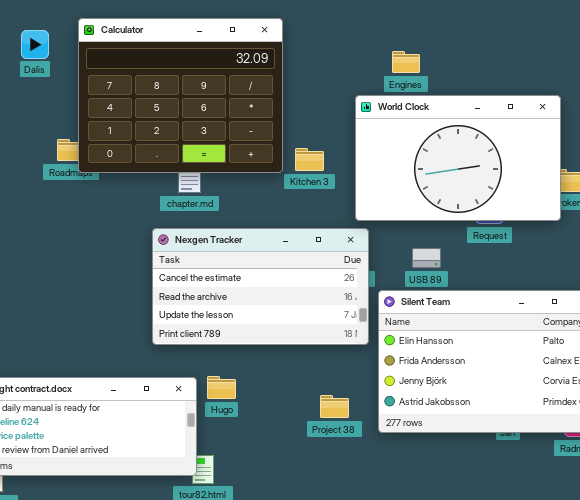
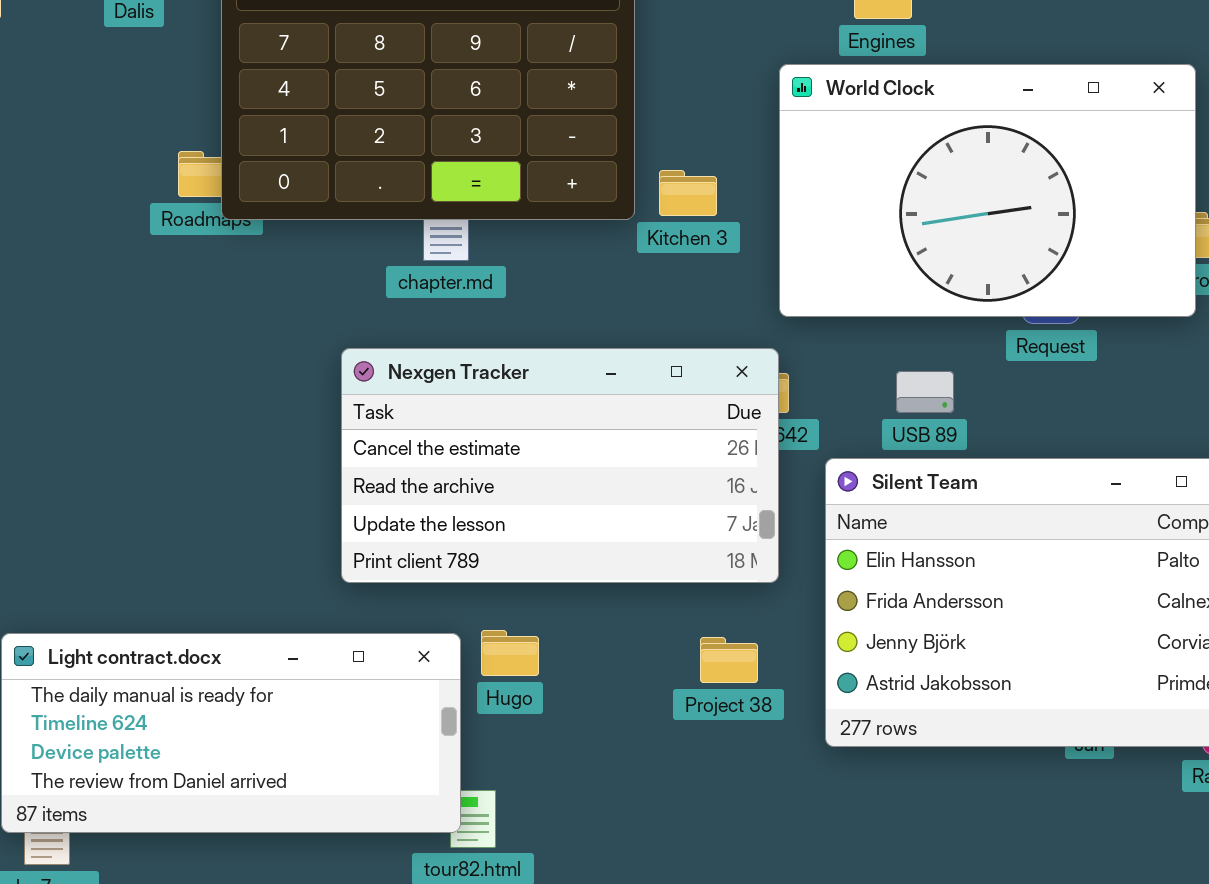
Nexgen Tracker: [152,228,369,345] -> [341,348,779,583], moved
Project 38: [320,395,349,418] -> [700,637,758,683], moved

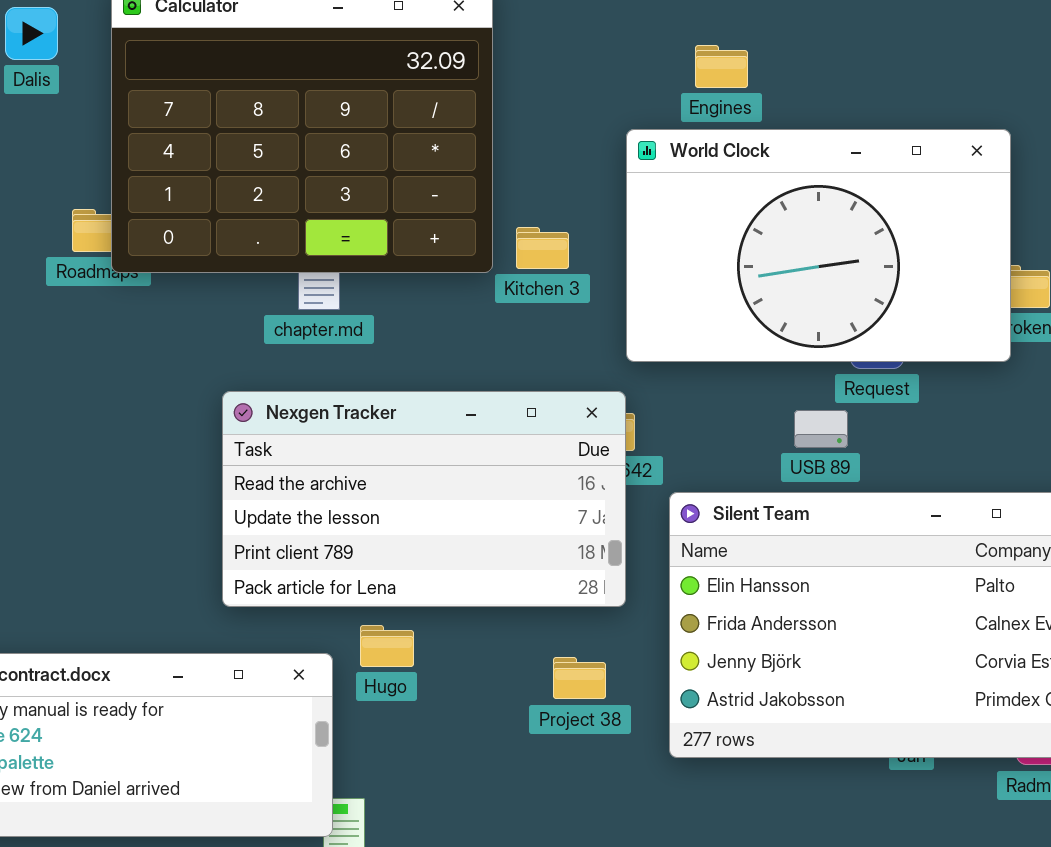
Nexgen Tracker: [341,348,779,583] -> [222,391,626,607], scrolled down 1 row
USB 89: [896,371,954,413] -> [794,410,848,448], moved
Hugo: [481,630,539,676] -> [360,625,414,667], moved

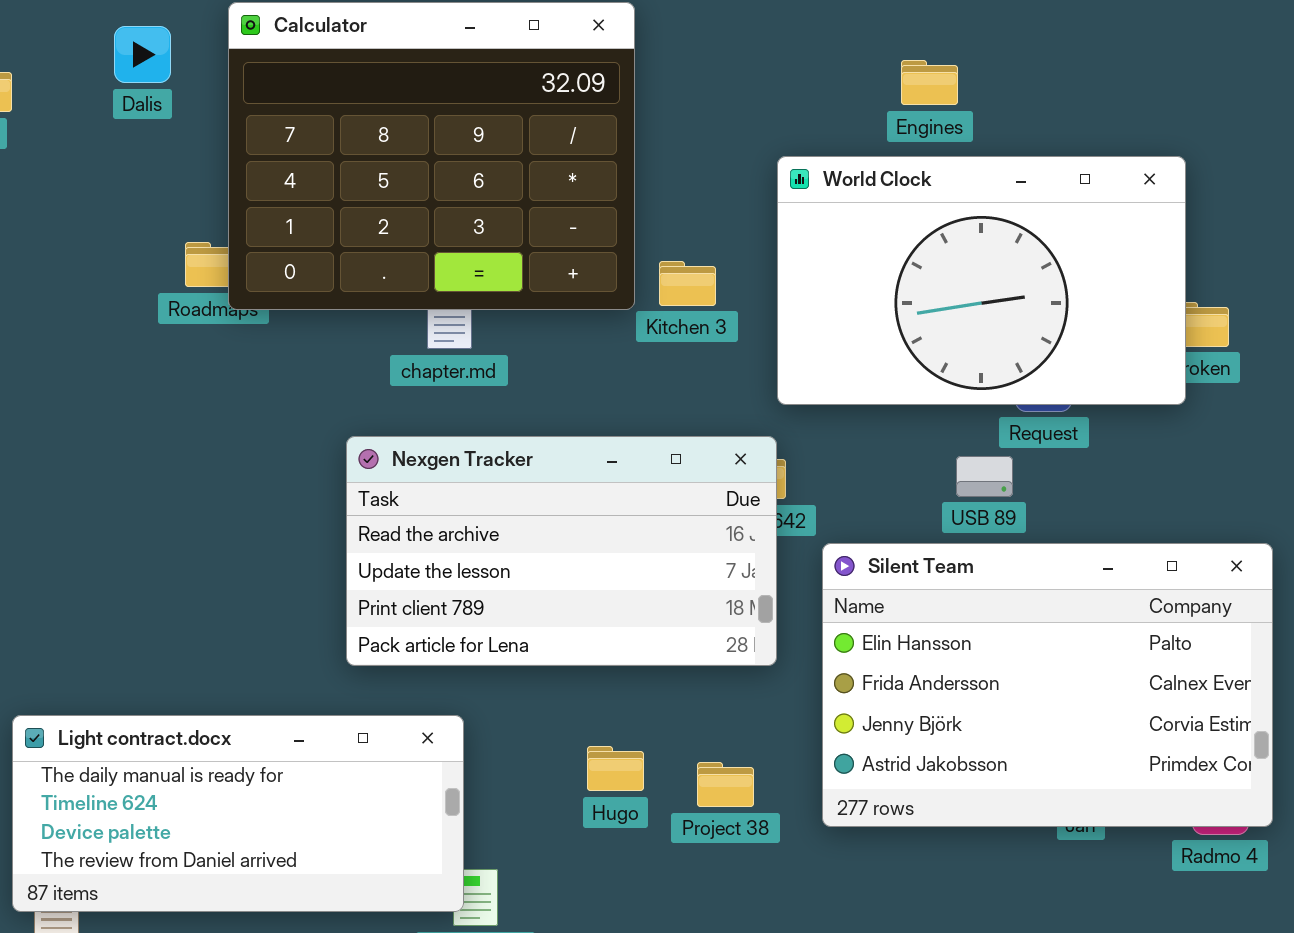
Engines: [695,45,748,88] -> [901,60,958,105], moved
Hugo: [360,625,414,667] -> [587,746,644,791], moved
Project 38: [553,657,606,699] -> [697,762,754,807], moved

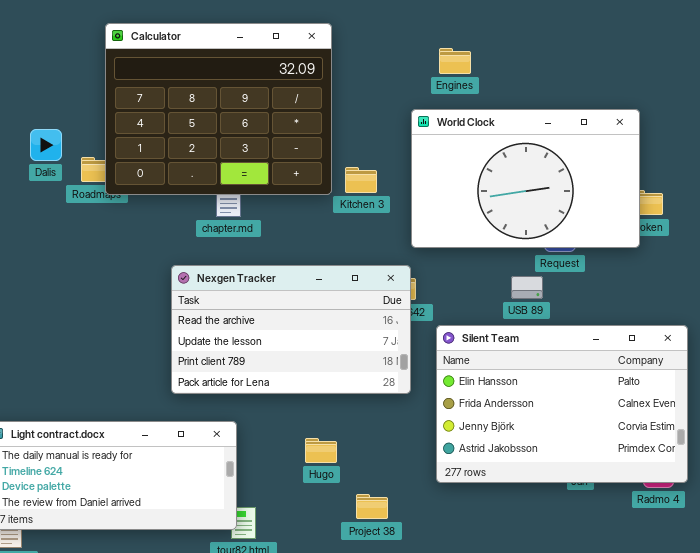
Dalis: [114,26,171,83] -> [30,129,62,161], moved
Engines: [901,60,958,105] -> [439,48,471,74], moved
Project 38: [697,762,754,807] -> [356,494,388,519], moved

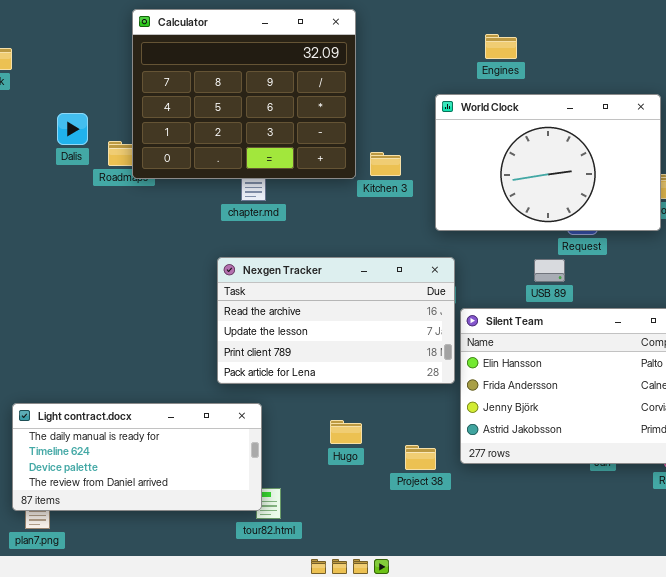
Engines: [439,48,471,74] -> [485,34,517,59], moved
Nexgen Tracker: [171,265,411,394] -> [217,257,455,384], moved
Project 38: [356,494,388,519] -> [405,445,436,470], moved

